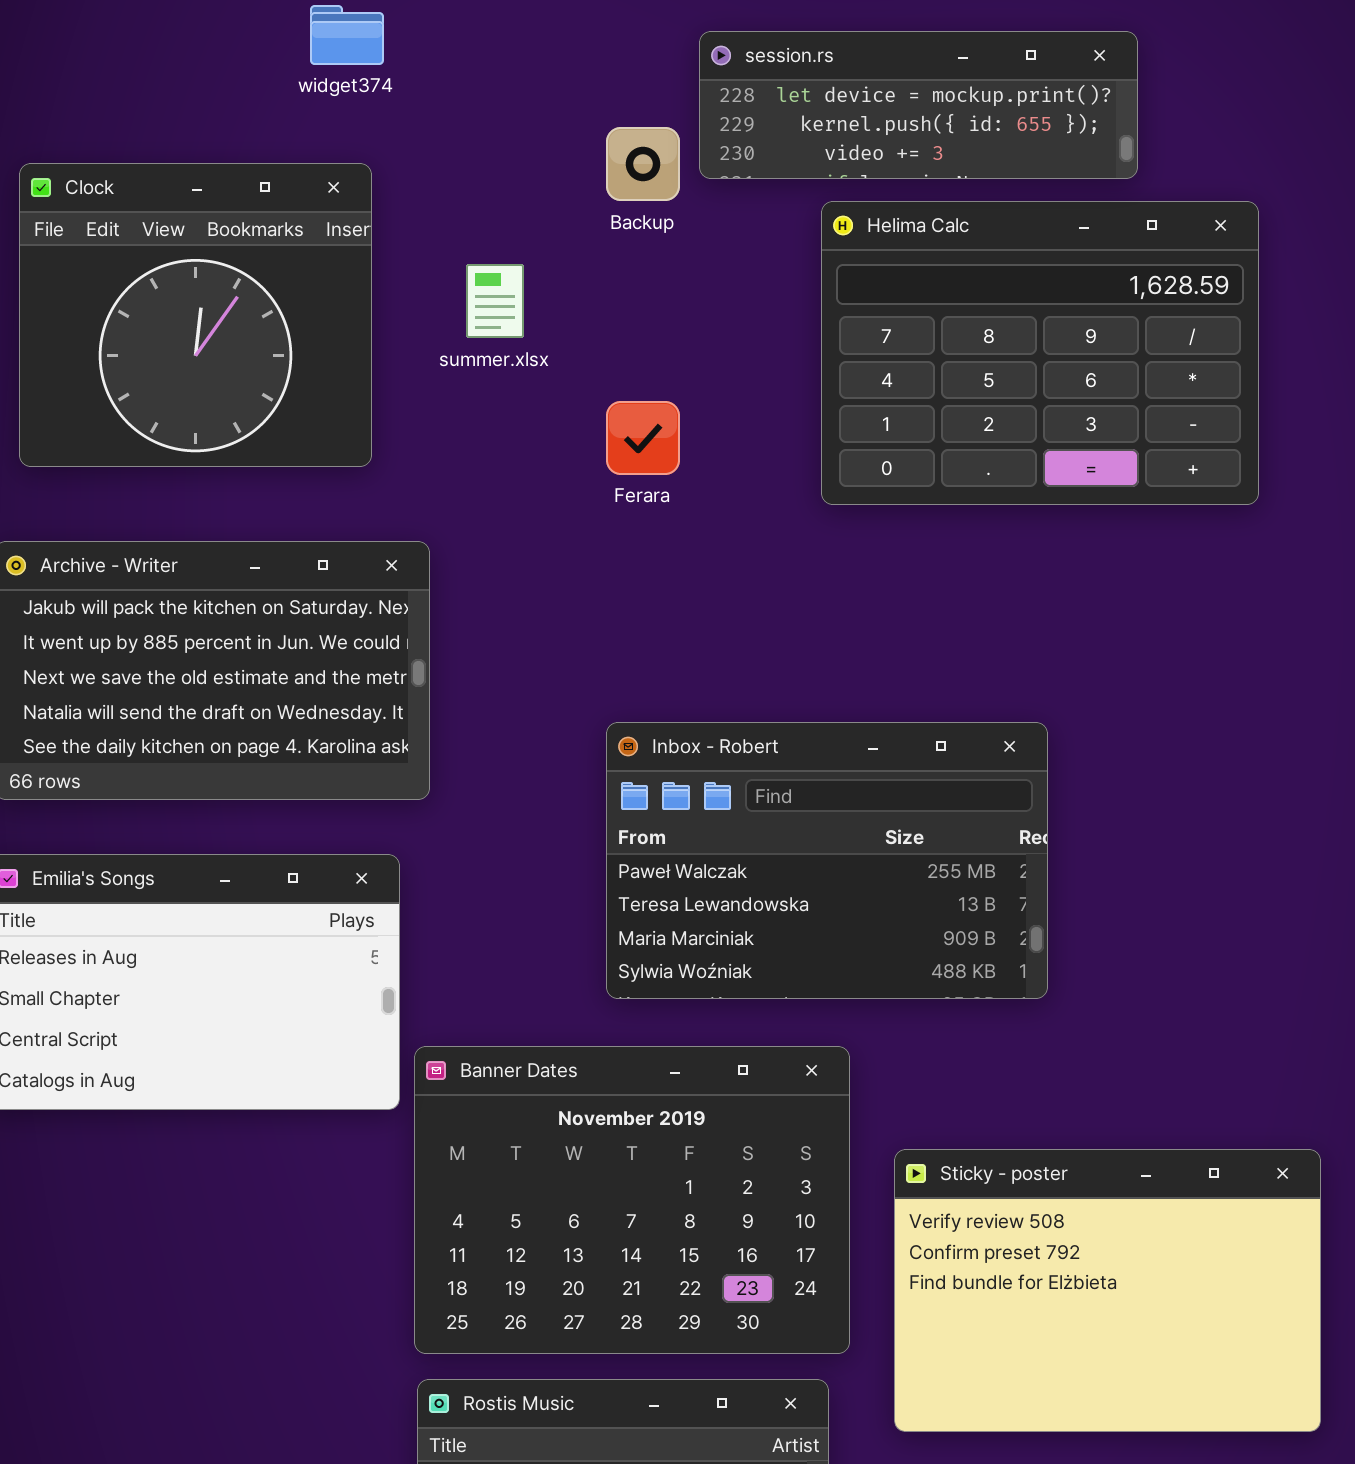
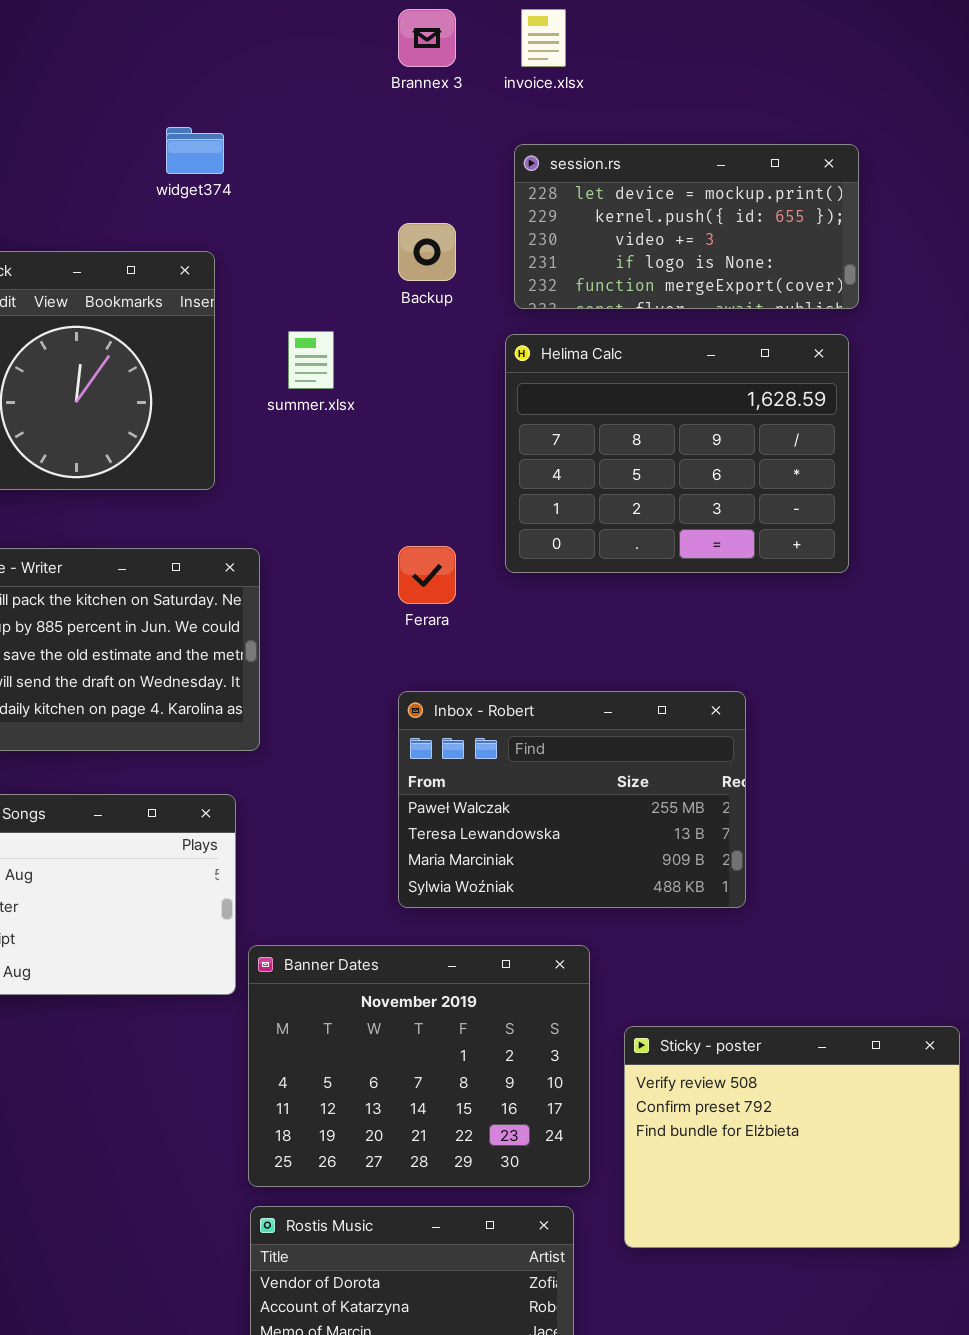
session.rs: [699,31,1138,179] -> [514,144,859,309], moved, resized
Helima Calc: [821,201,1259,505] -> [505,334,849,573], moved
Ferara: [606,401,680,475] -> [398,546,456,604], moved

